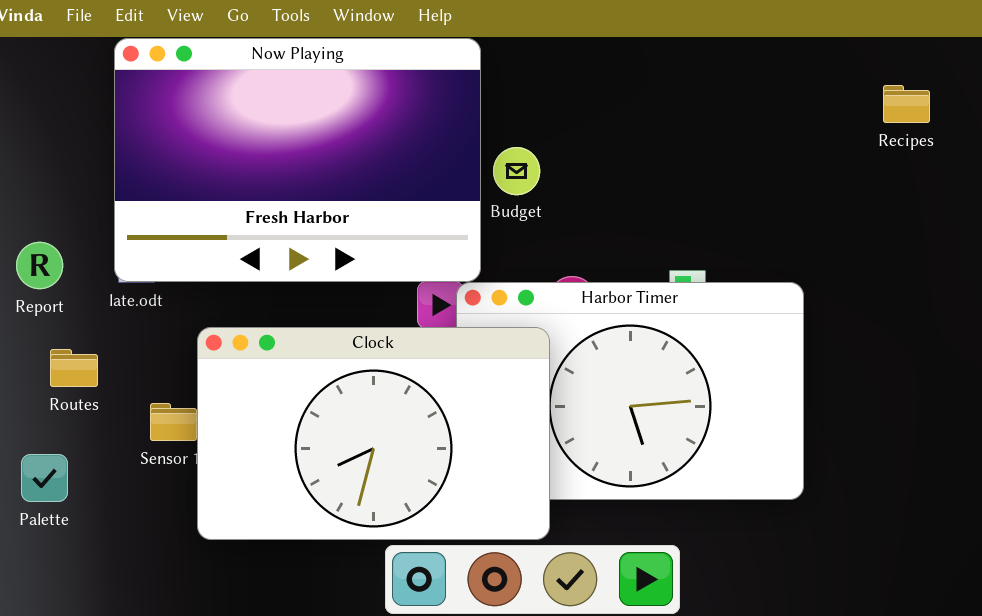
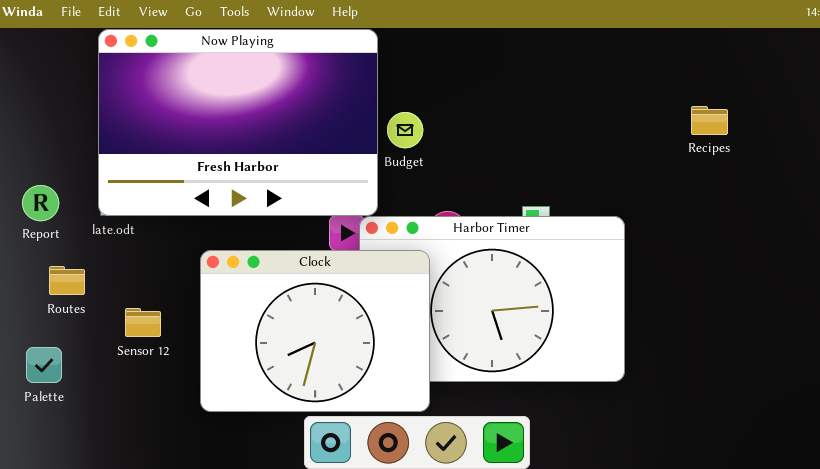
Recipes: [883,85,930,123] -> [691,106,728,135], moved
Clock: [197,327,550,540] -> [200,250,430,412], resized

